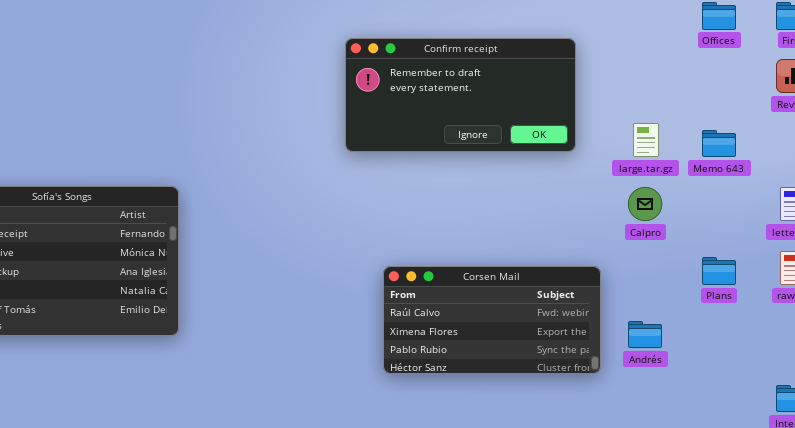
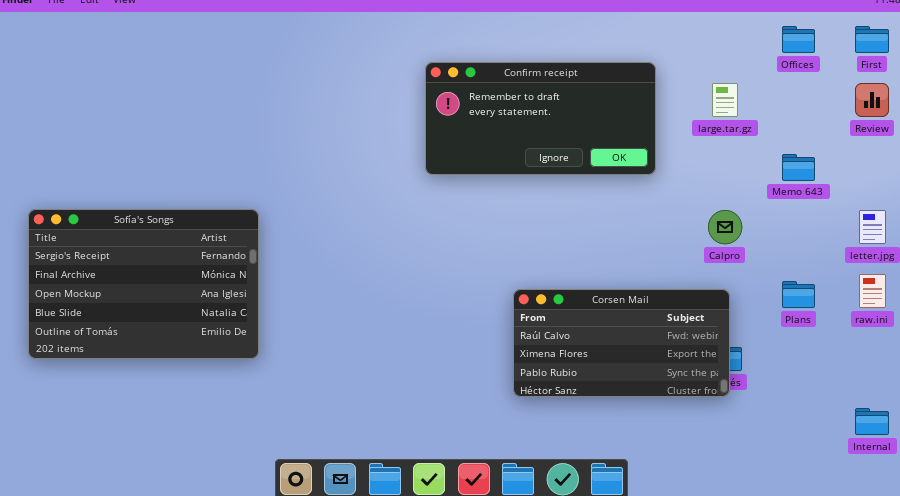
large.tar.gz: [633,123,659,157] -> [712,83,738,117], moved
Corsen Mail: [383,266,601,374] -> [513,289,730,397], moved

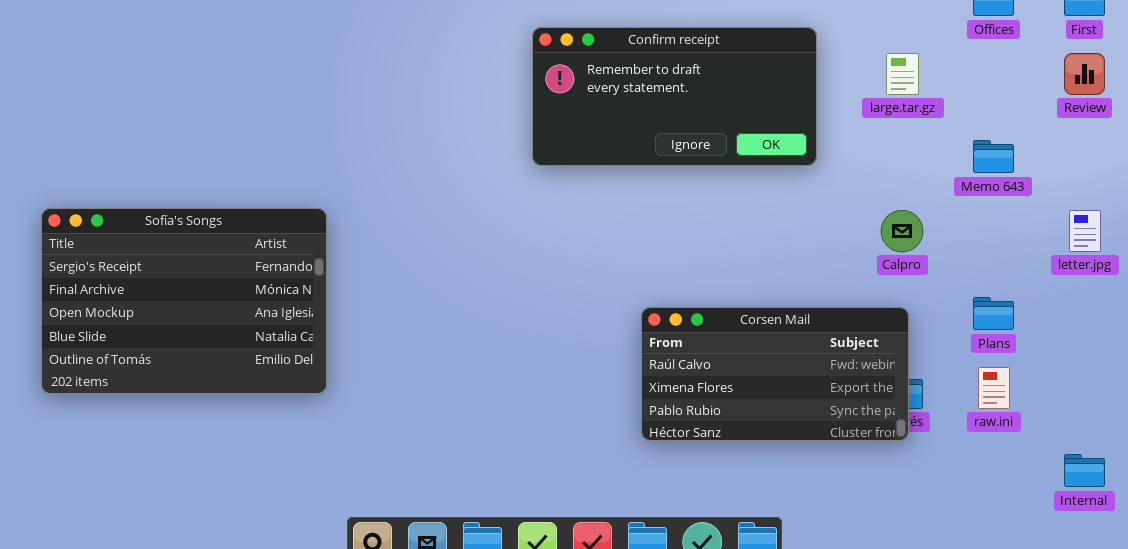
raw.ini: [859,274,886,308] -> [978,367,1010,409], moved

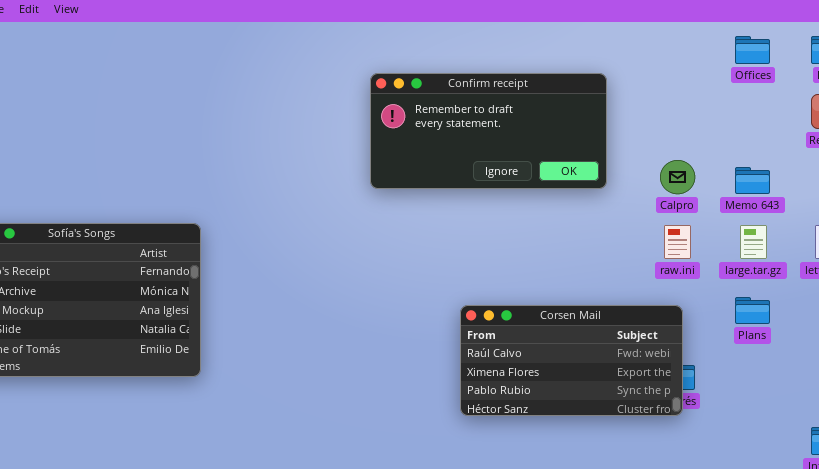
large.tar.gz: [886,53,919,95] -> [740,225,767,259], moved
Calpro: [881,210,923,252] -> [660,160,695,194], moved
raw.ini: [978,367,1010,409] -> [664,225,691,259], moved

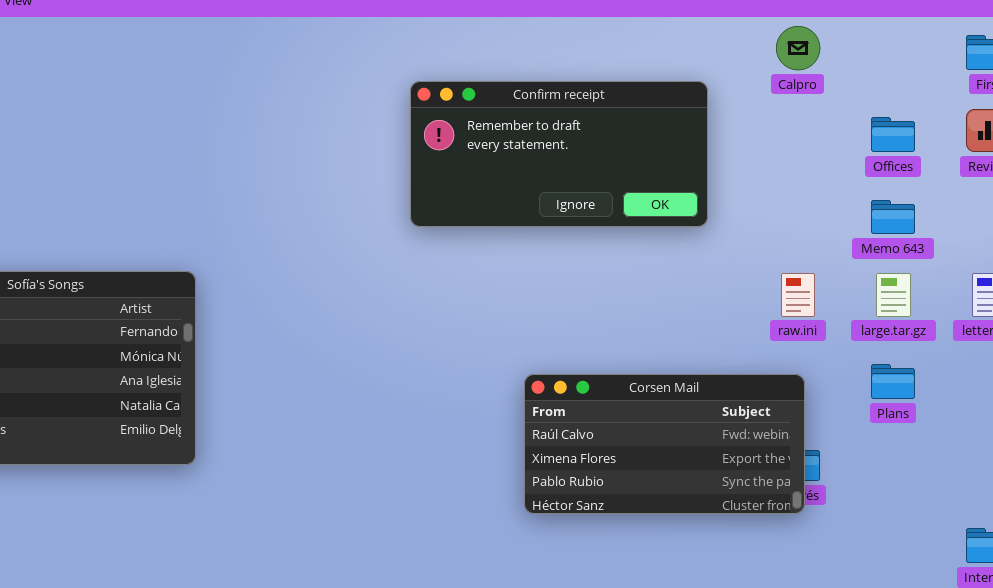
Offices: [735,36,770,64] -> [871,117,915,152], moved
Calpro: [660,160,695,194] -> [776,26,820,70], moved

